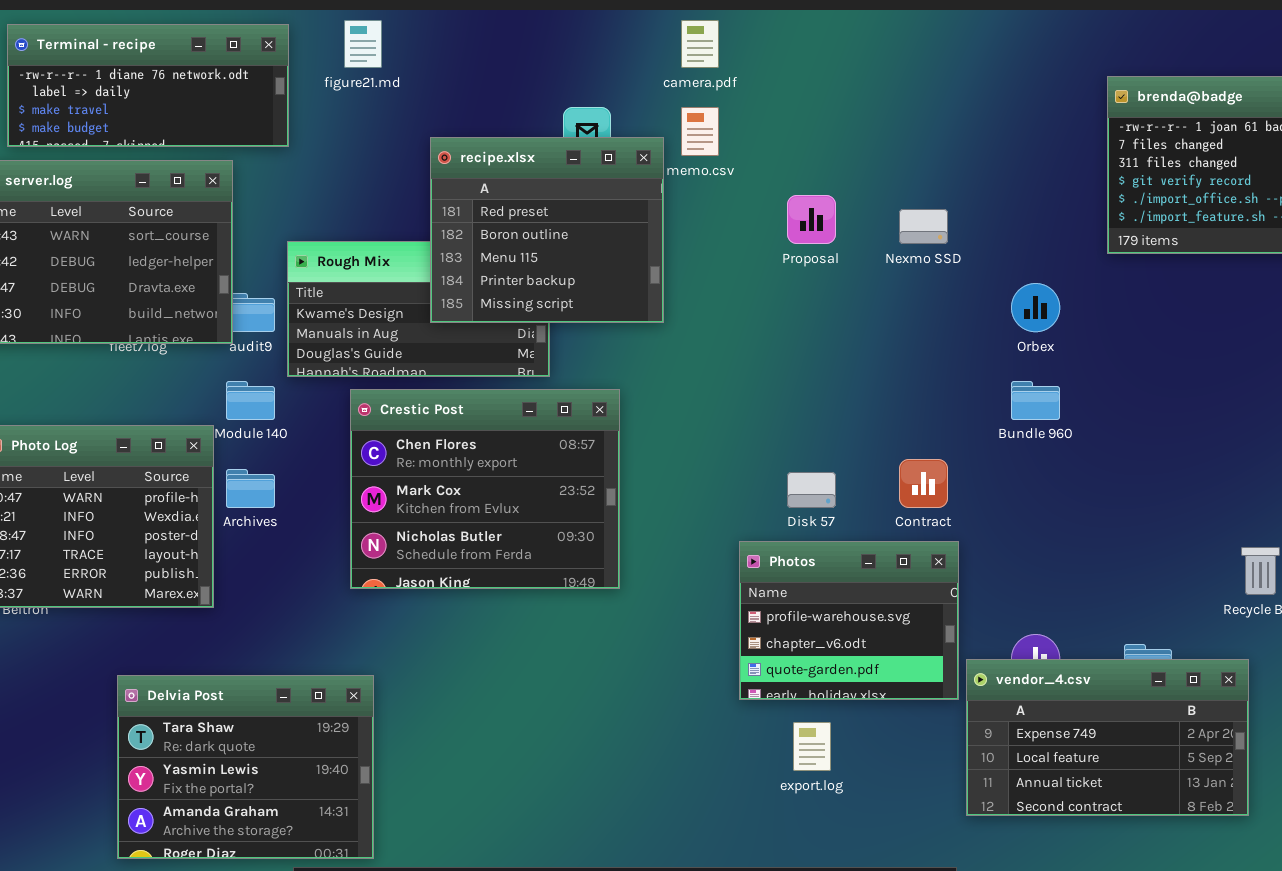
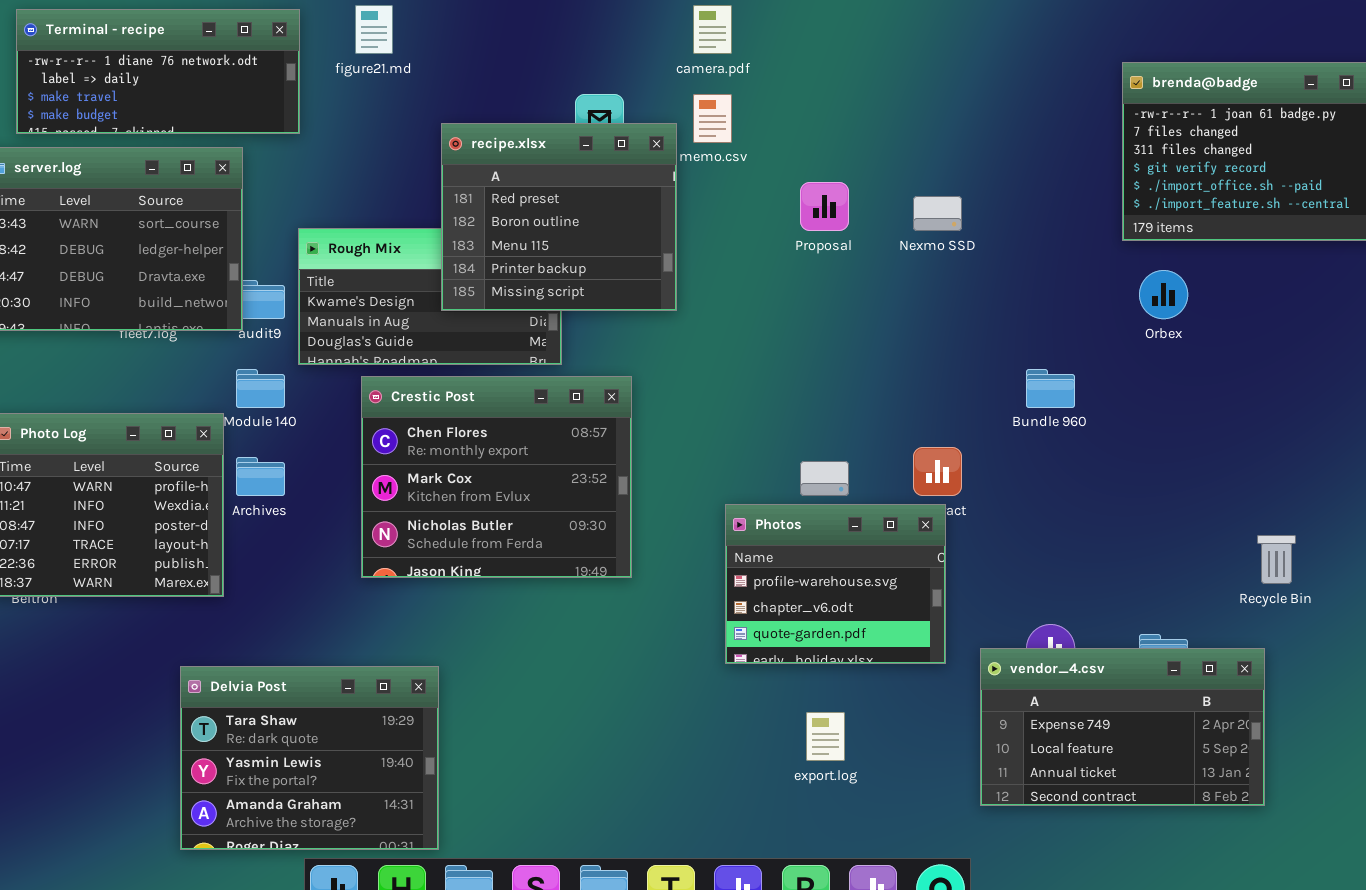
Orbex: [1011,283,1060,332] -> [1139,270,1188,319], moved
Photos: [739,541,959,700] -> [725,504,946,664], moved
Delvia Post: [117,675,374,859] -> [180,666,439,850], moved

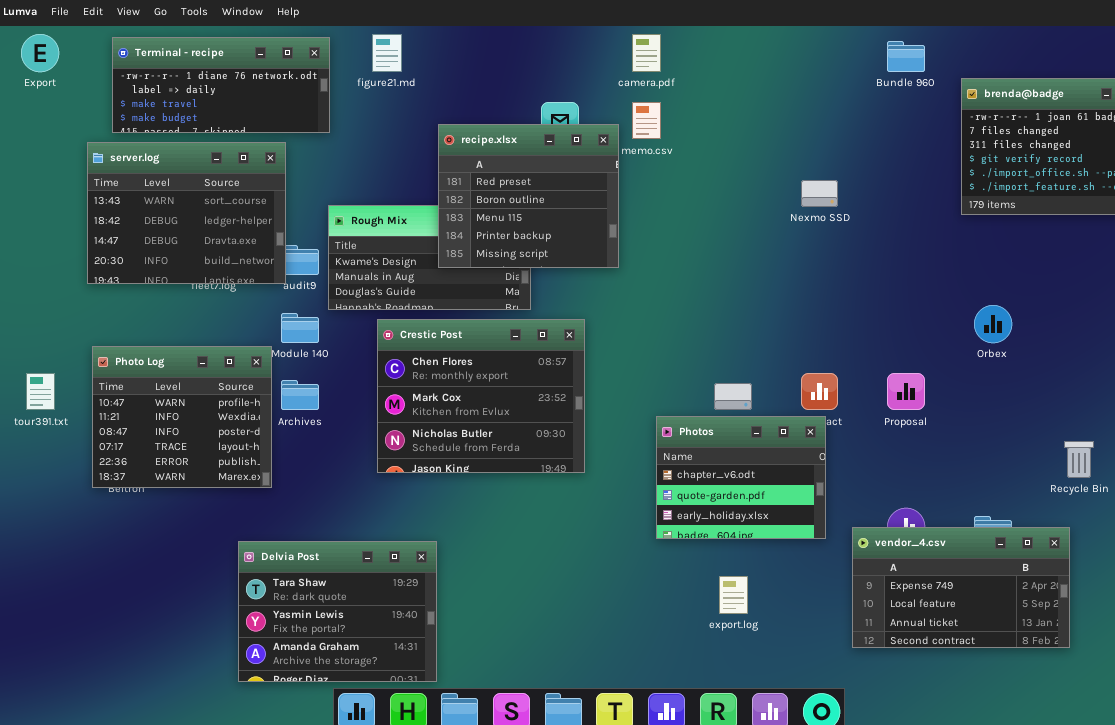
Proposal: [800,182,849,231] -> [887,373,925,410], moved
Orbex: [1139,270,1188,319] -> [974,305,1012,343], moved
Bundle 960: [1026,369,1075,408] -> [887,41,925,72], moved
Photos: [725,504,946,664] -> [656,416,826,539], scrolled down 1 row

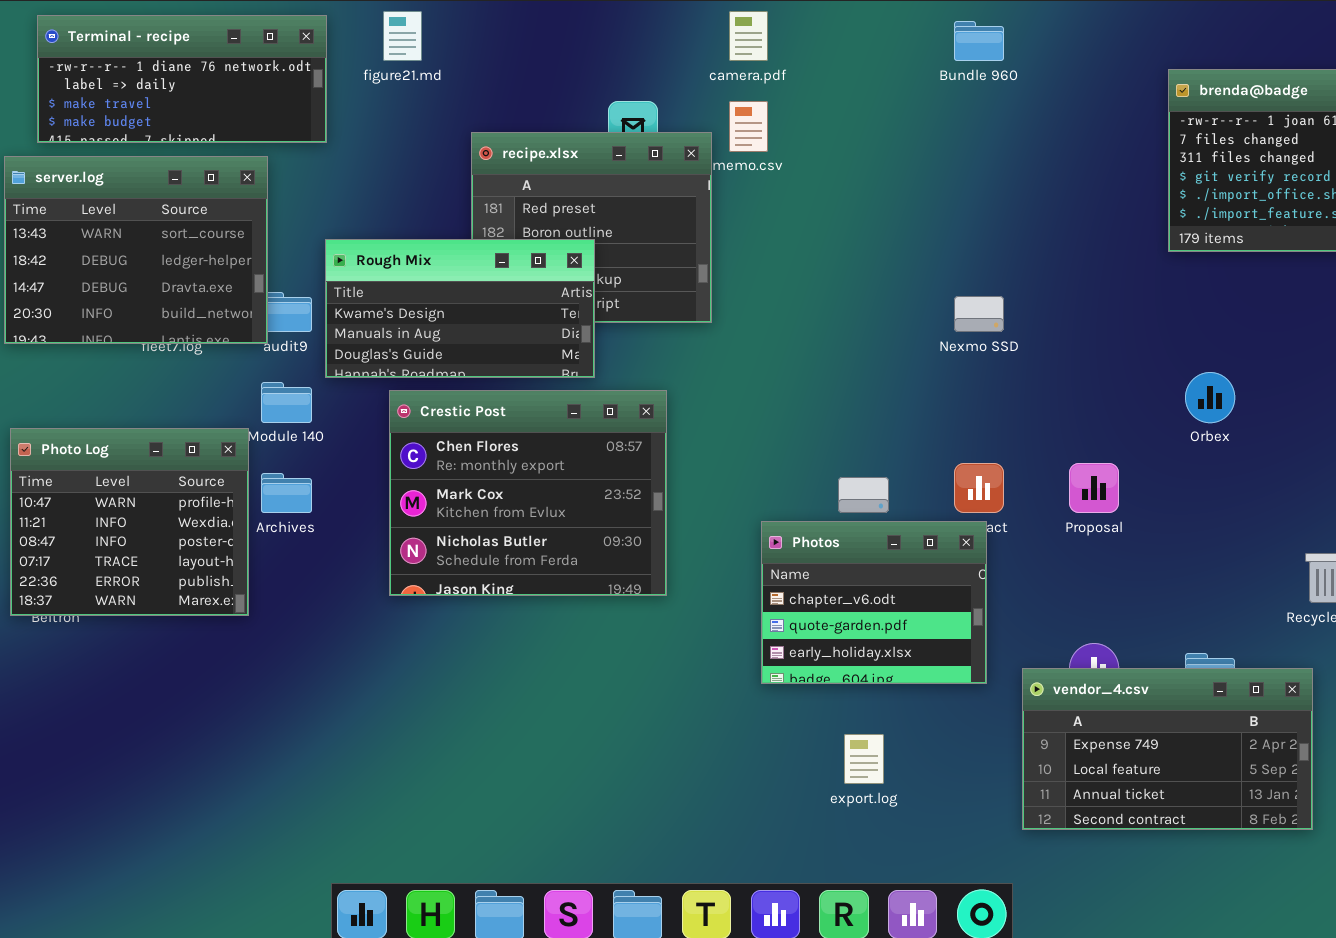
Bundle 960: [887,41,925,72] -> [954,21,1004,61], moved
Nexmo SSD: [801,180,838,207] -> [954,296,1004,332], moved
Rough Mix: [328,205,531,310] -> [325,239,595,378], raised
Delvia Post: [238,541,437,682] -> none, closed

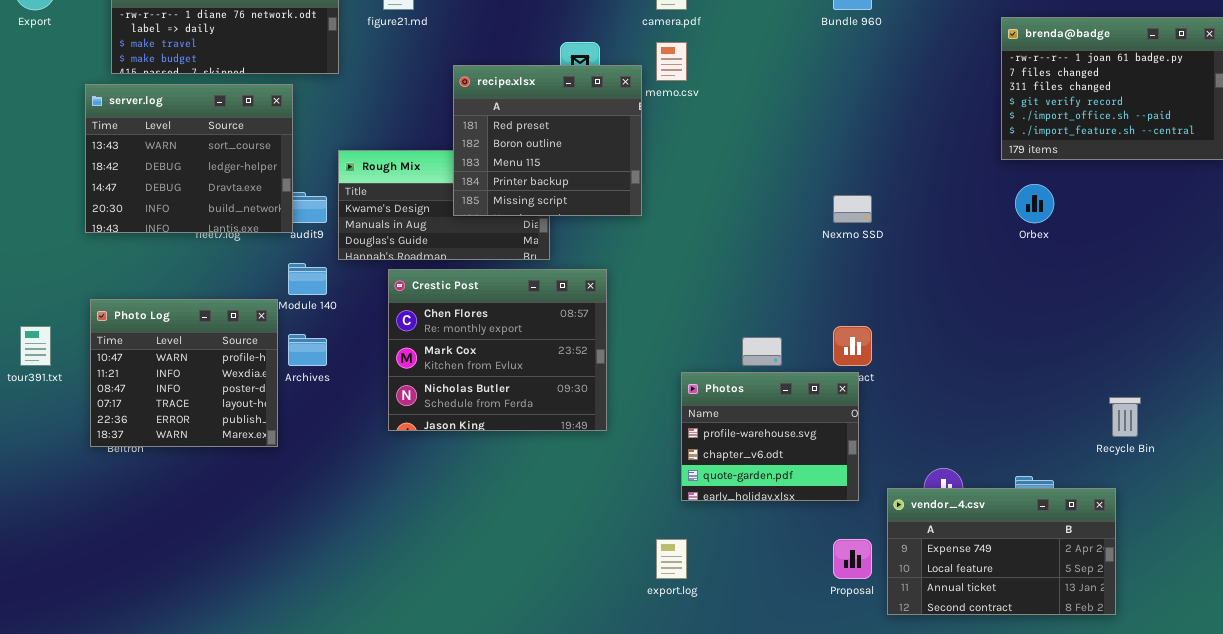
recipe.xlsx: [471,132,712,323] -> [453,65,642,216], raised
Orbex: [1185,372,1235,423] -> [1015,184,1054,223], moved
Proposal: [1069,463,1119,513] -> [833,539,872,579], moved
Photos: [761,521,987,684] -> [681,372,859,501], scrolled up 1 row
export.log: [844,734,884,784] -> [656,539,687,579], moved

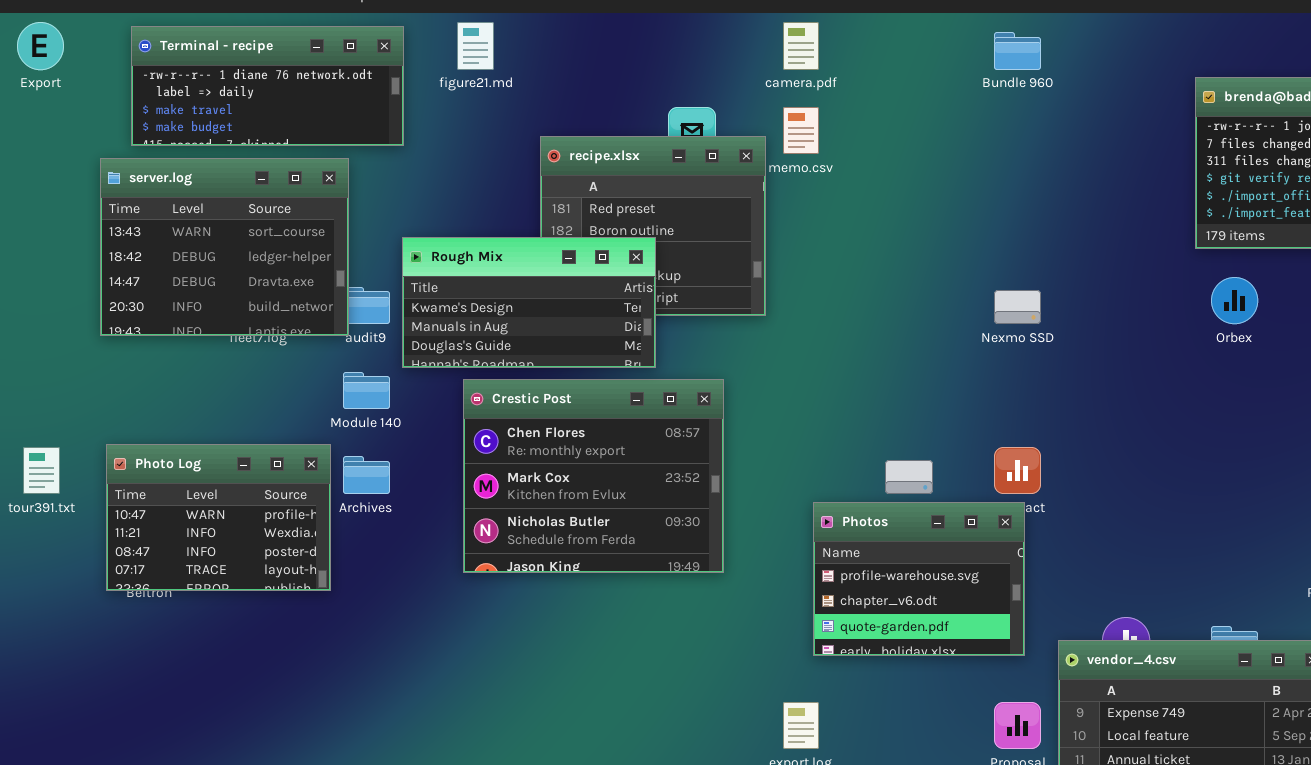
Rough Mix: [338,150,550,260] -> [402,237,656,368], raised
Photo Log: [90,299,278,447] -> [106,444,331,591], resized

